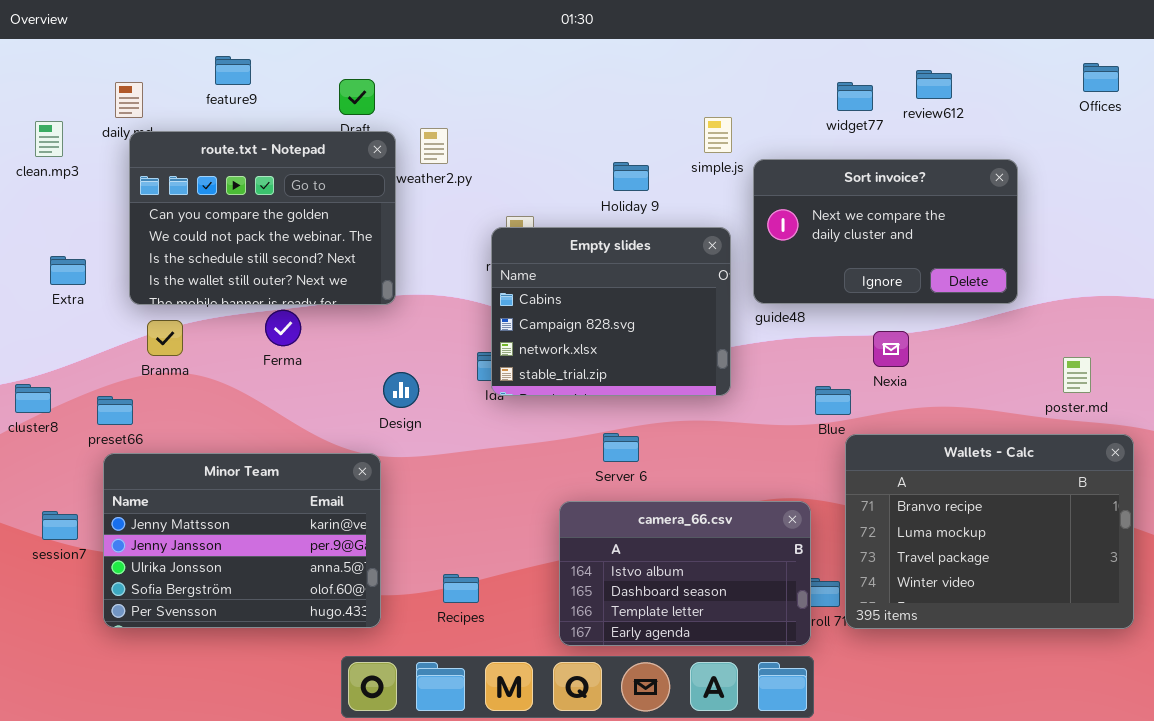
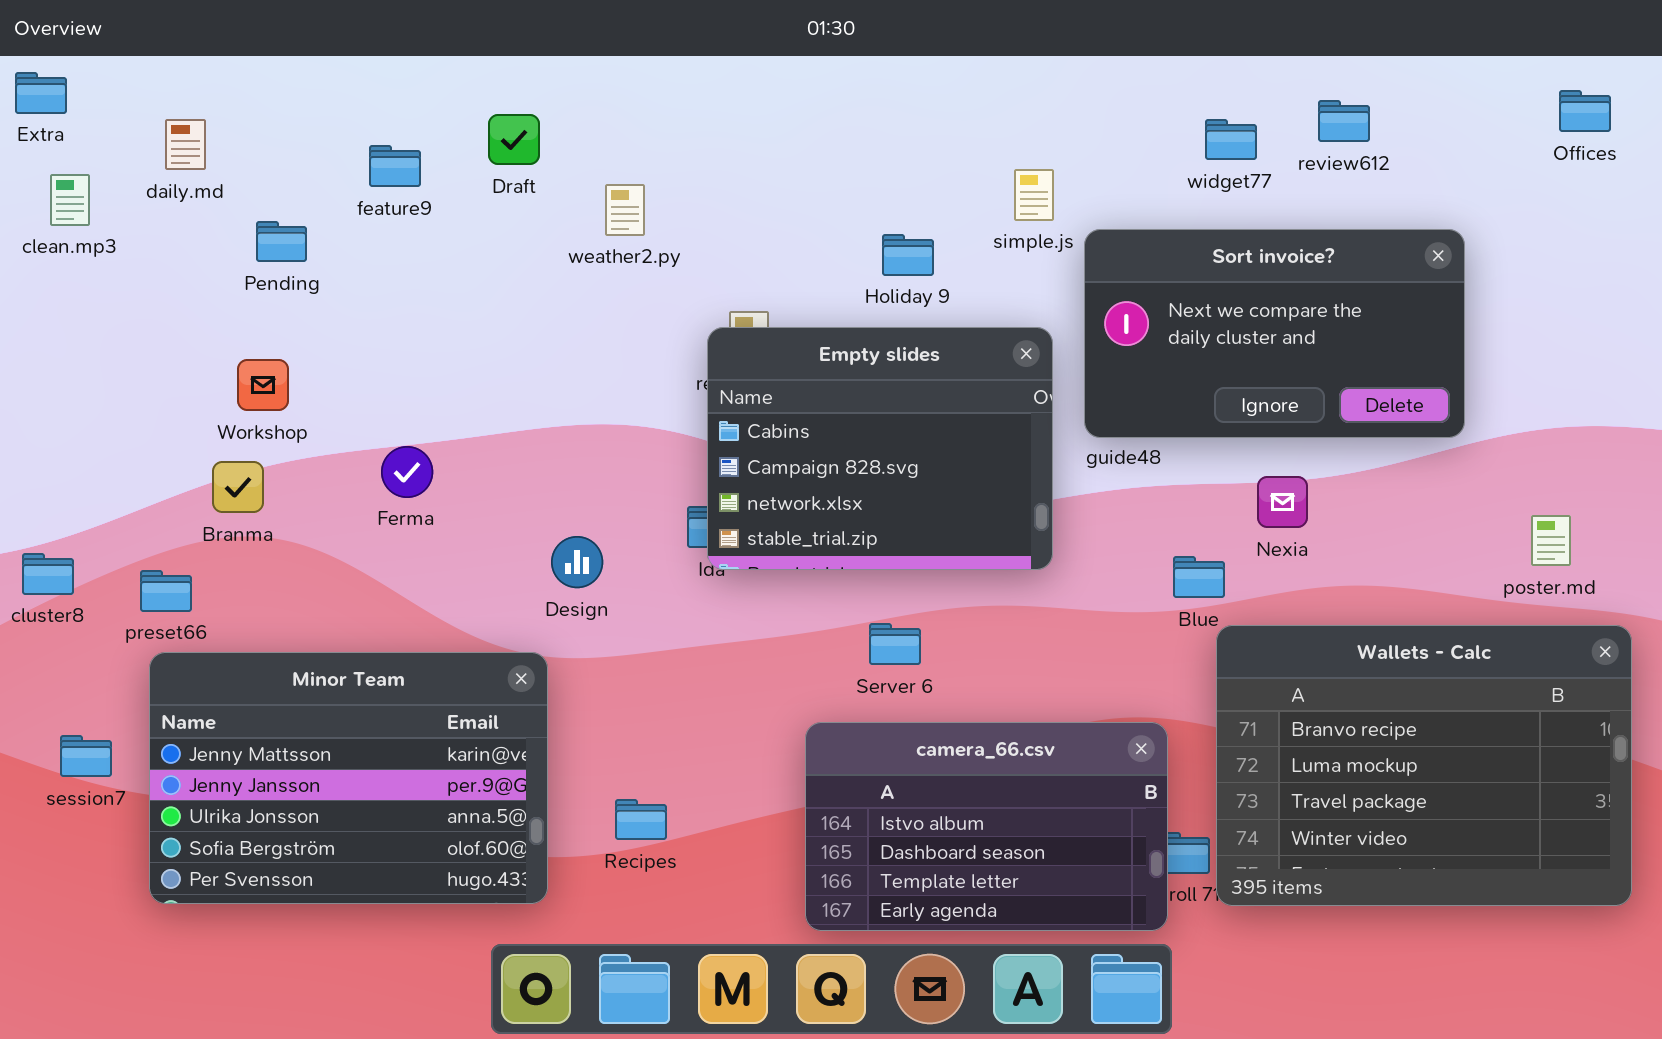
feature9: [215,56,251,85] -> [369,145,421,187], moved
route.txt - Notepad: [129,131,396,305] -> none, closed
Extra: [50,256,86,285] -> [15,72,67,114], moved
Recipes: [443,574,479,603] -> [615,799,667,840], moved

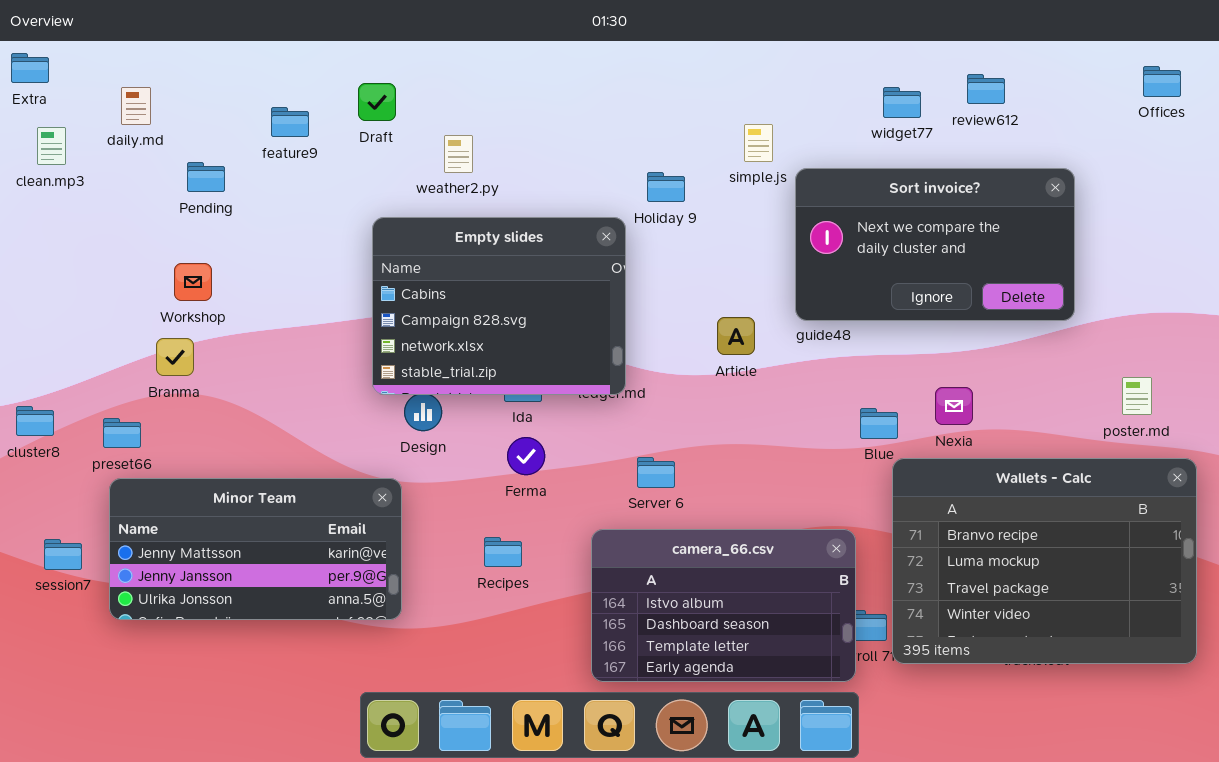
Empty slides: [707,327,1053,570] -> [372,217,626,395], moved
Ferma: [381,446,433,498] -> [507,437,545,475], moved
Nexia: [1257,476,1308,528] -> [935,387,973,425], moved
Minor Team: [149,652,548,904] -> [109,478,402,620], resized
Recipes: [615,799,667,840] -> [484,537,522,567], moved

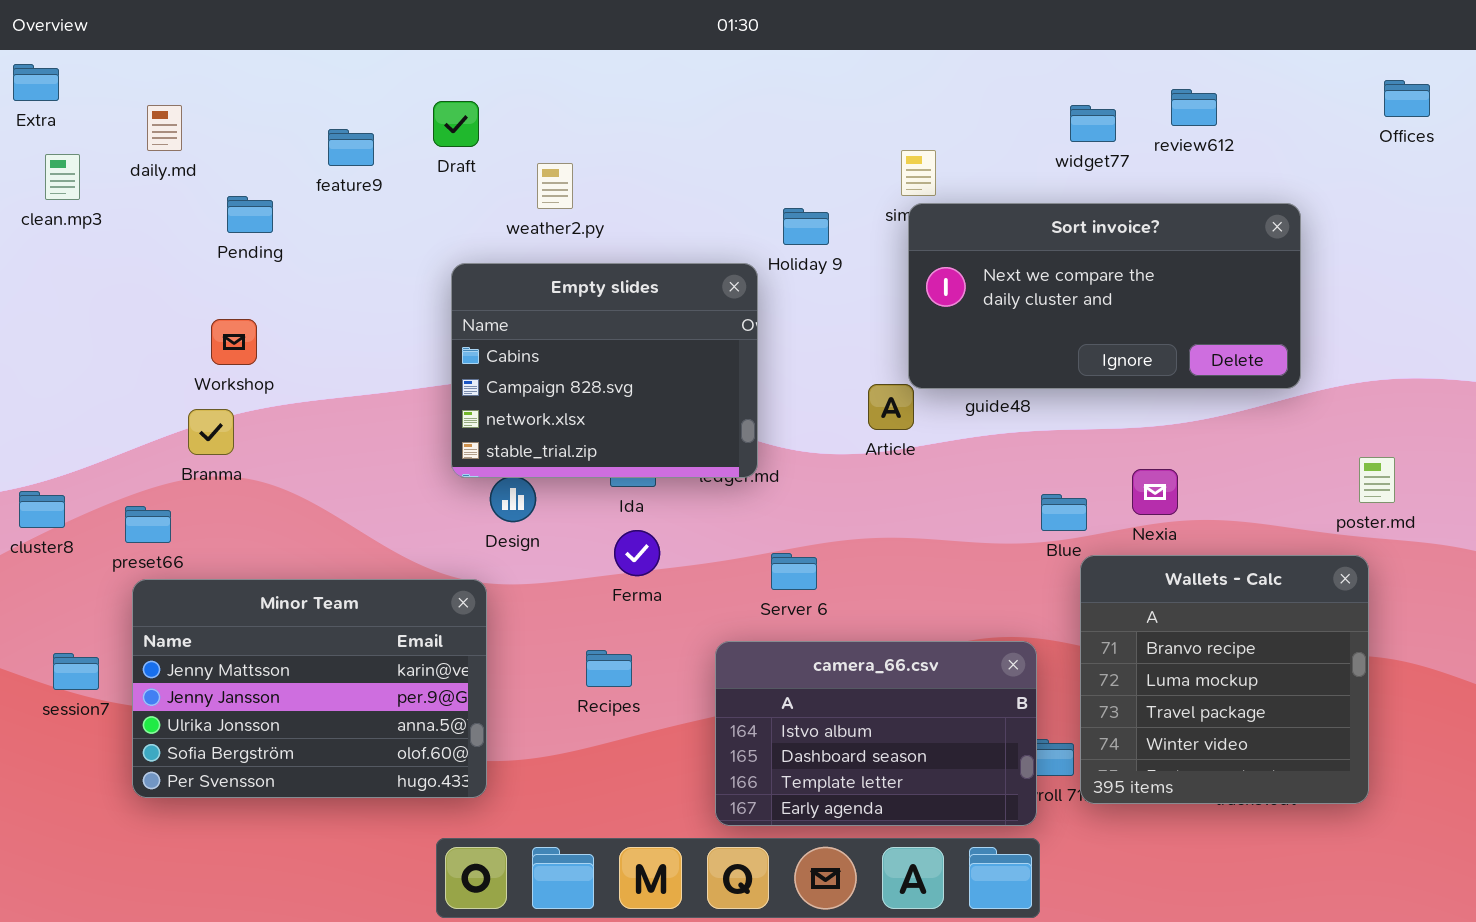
Sort invoice?: [795,168,1075,321] -> [908,203,1301,389], resized
Wallets - Calc: [892,458,1197,664] -> [1080,555,1369,804], resized
Minor Team: [109,478,402,620] -> [132,579,487,798], resized

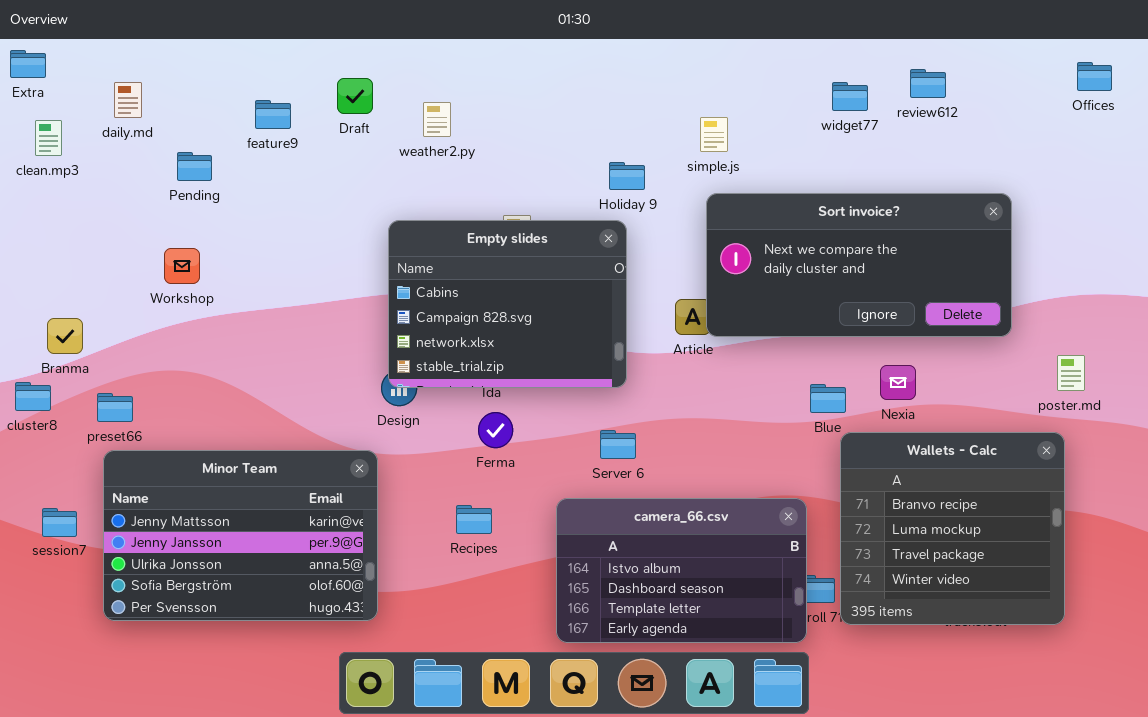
weather2.py: [537,163,573,209] -> [423,102,451,137], moved
Sort invoice?: [908,203,1301,389] -> [706,193,1012,337], moved
Empty slides: [451,263,758,478] -> [388,220,627,388], moved
Branma: [188,409,234,455] -> [47,318,83,354], moved

